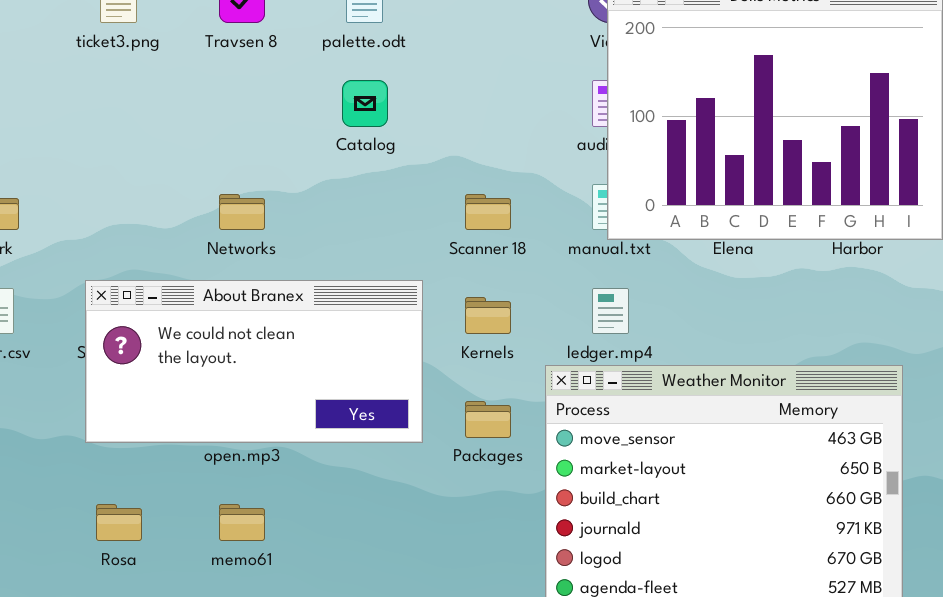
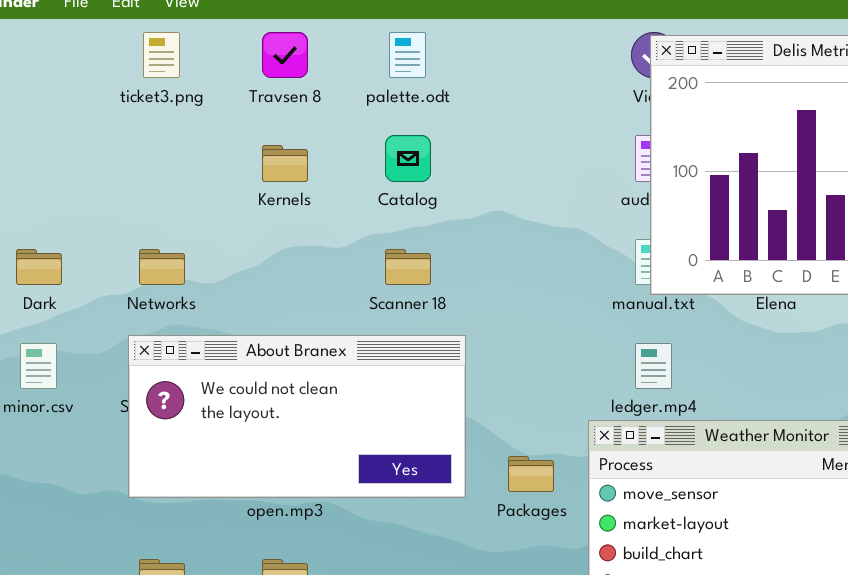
Networks: [219,194,265,230] -> [139,249,185,285], moved
Scanner 18: [465,194,511,230] -> [385,249,431,285], moved
Kernels: [465,297,511,334] -> [262,145,308,182], moved

